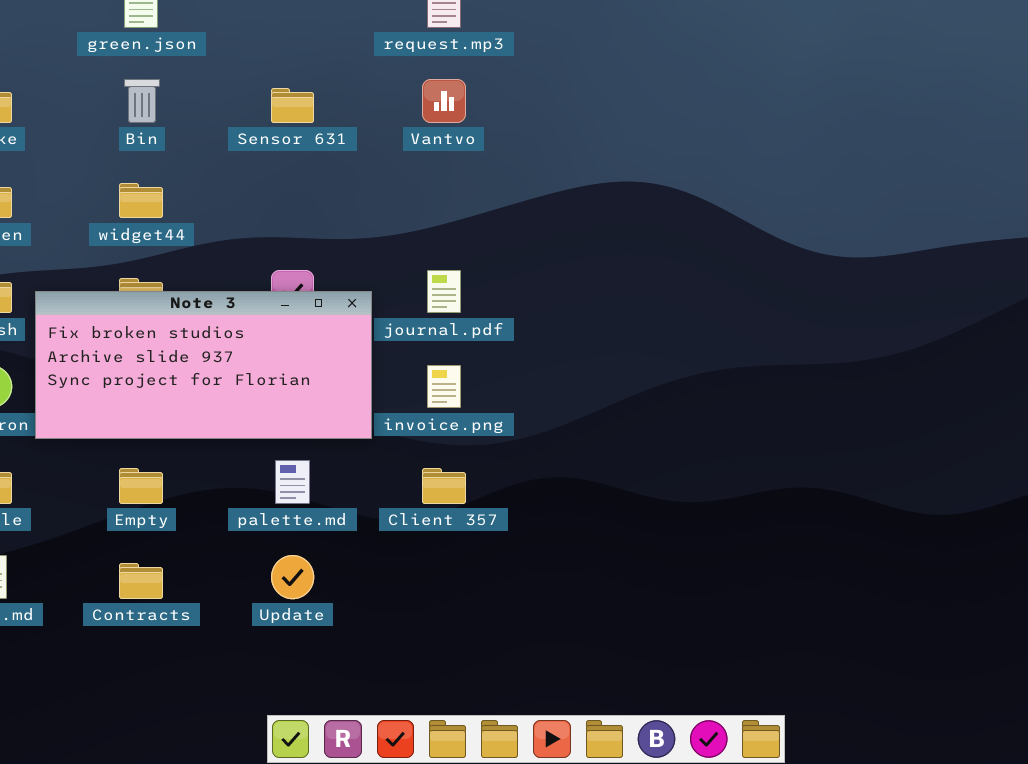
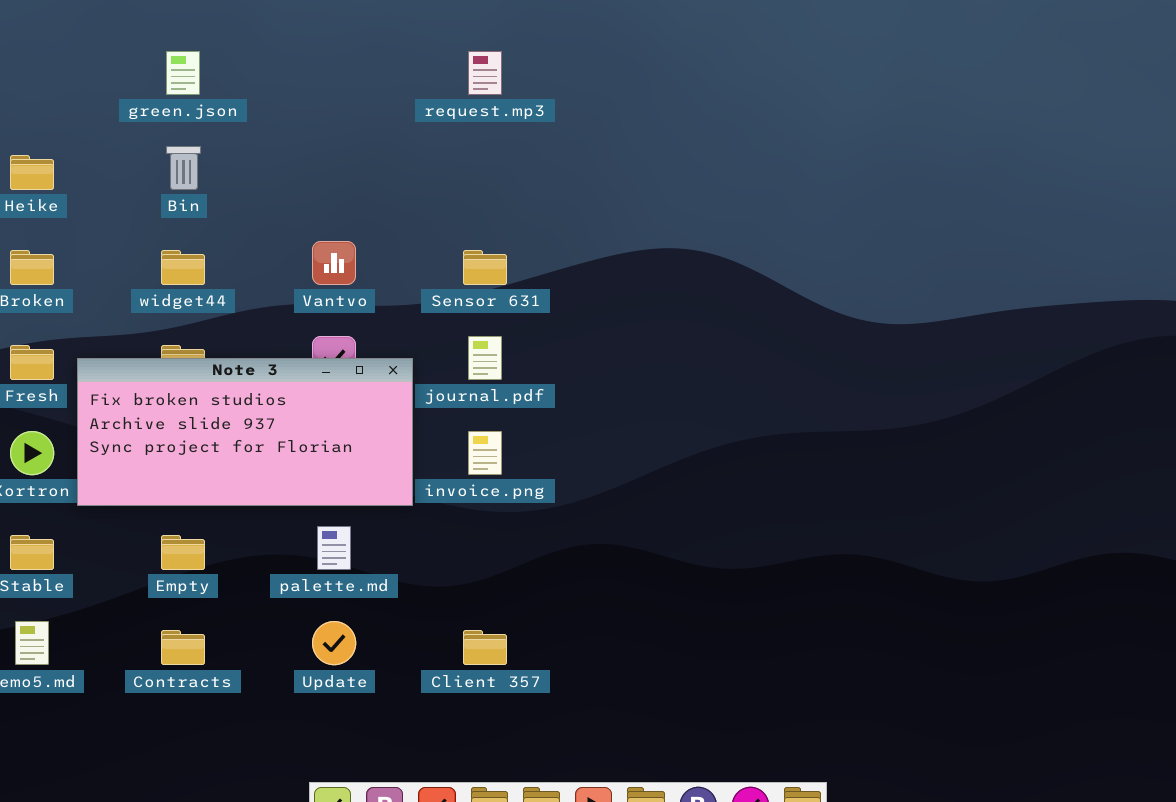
Vantvo: [422,79,466,123] -> [312,241,356,285], moved
Sensor 631: [271,88,314,123] -> [463,250,507,285], moved
Client 357: [422,468,466,504] -> [463,630,507,665], moved

